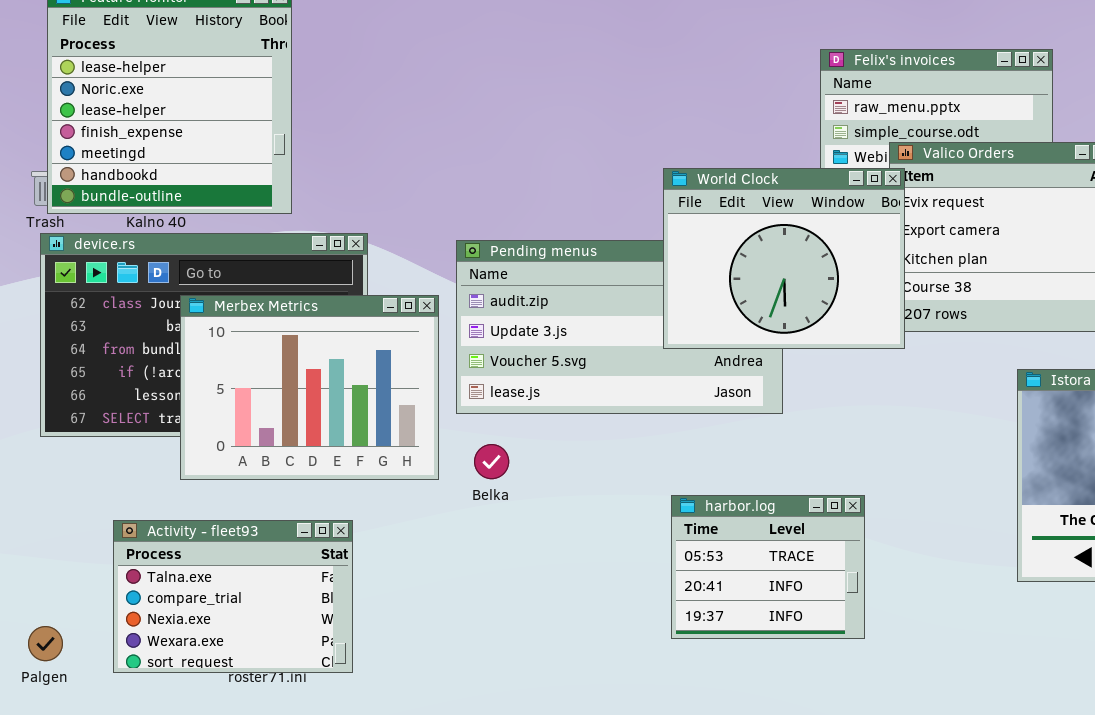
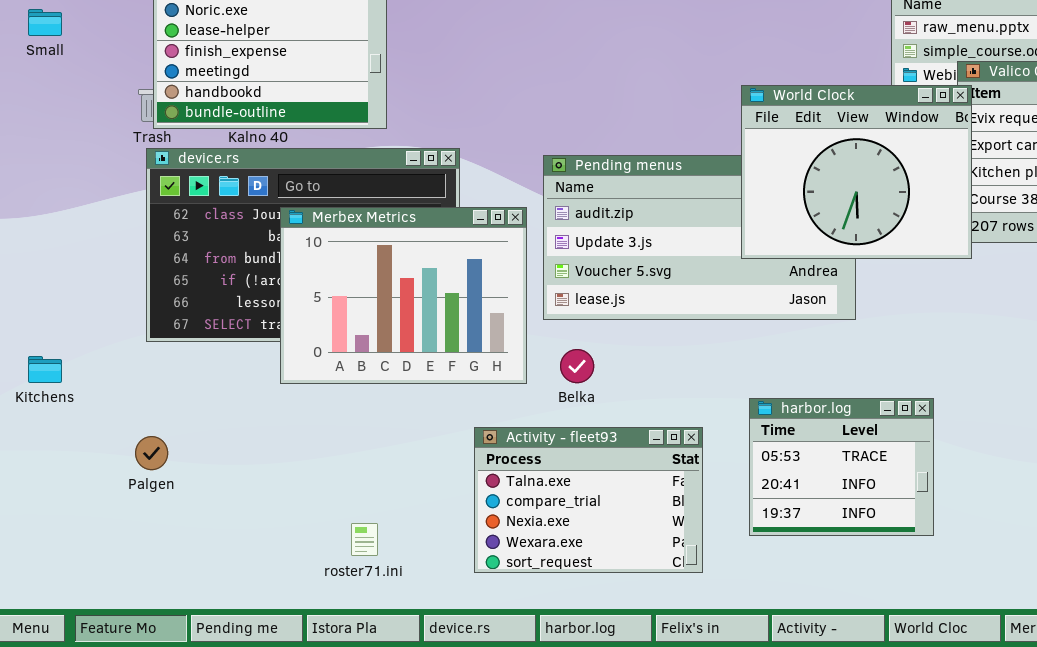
Activity - fleet93: [113,520,353,673] -> [474,427,703,573], moved
Palgen: [28,626,63,661] -> [135,436,168,470], moved

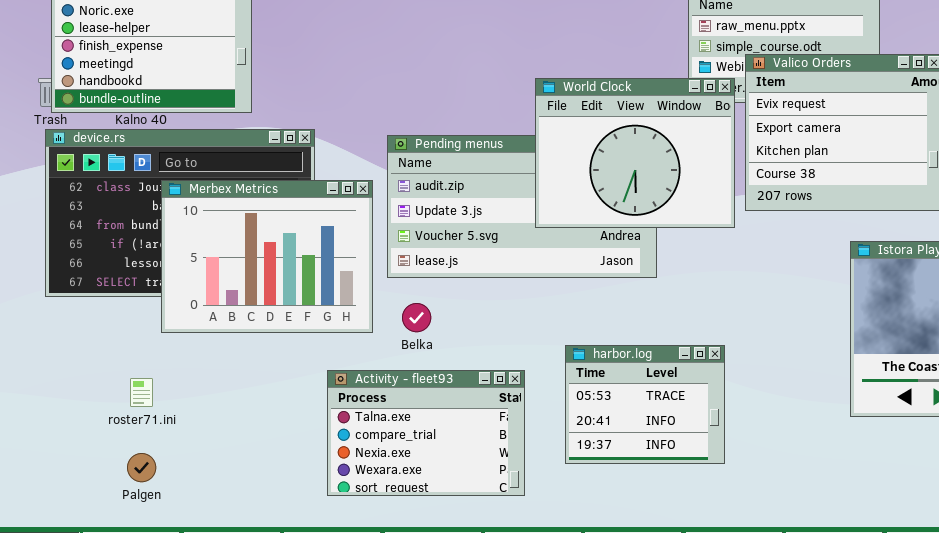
World Clock: [741,85,972,259] -> [535,78,735,228], moved
Palgen: [135,436,168,470] -> [127,453,156,482], moved
roster71.ini: [351,523,378,556] -> [130,378,153,407], moved

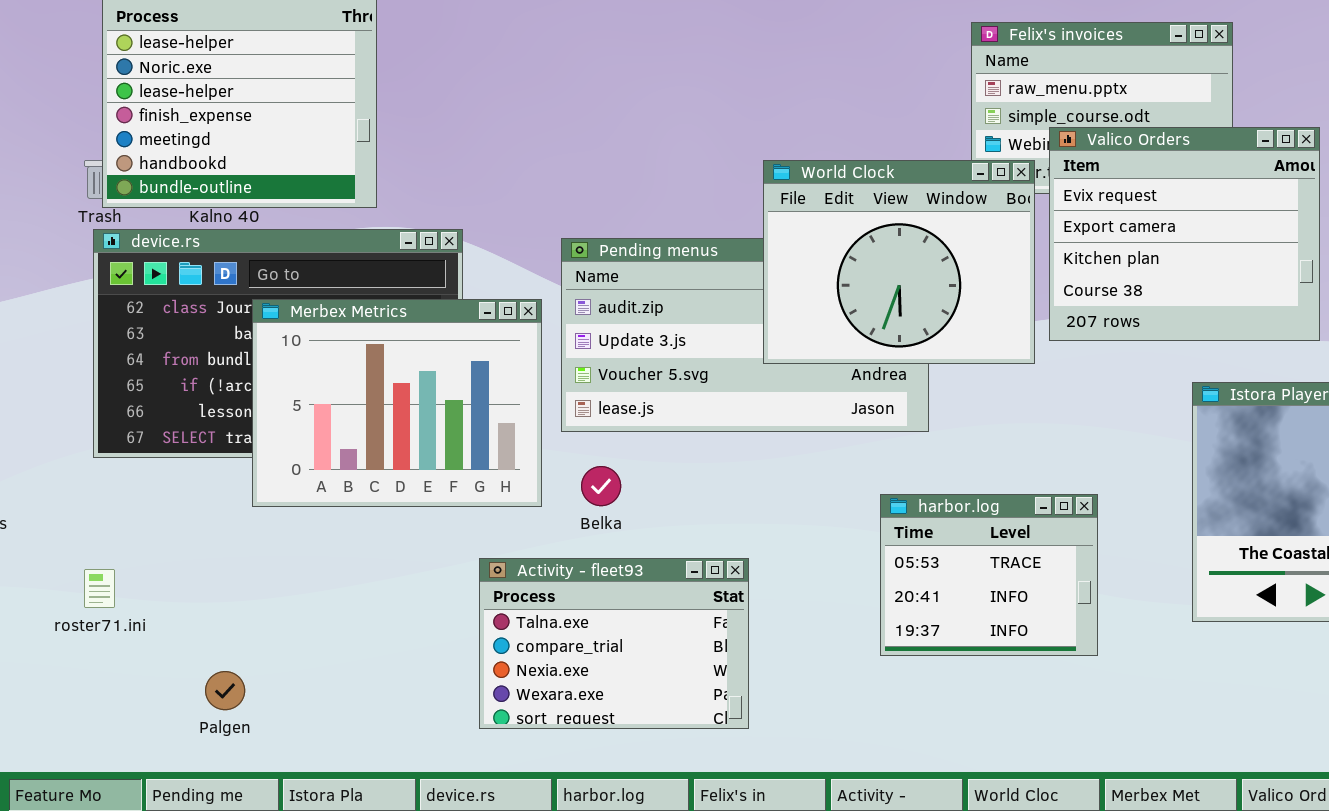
harbor.log: [565,345,725,464] -> [880,494,1098,656], moved
roster71.ini: [130,378,153,407] -> [84,569,115,608], moved

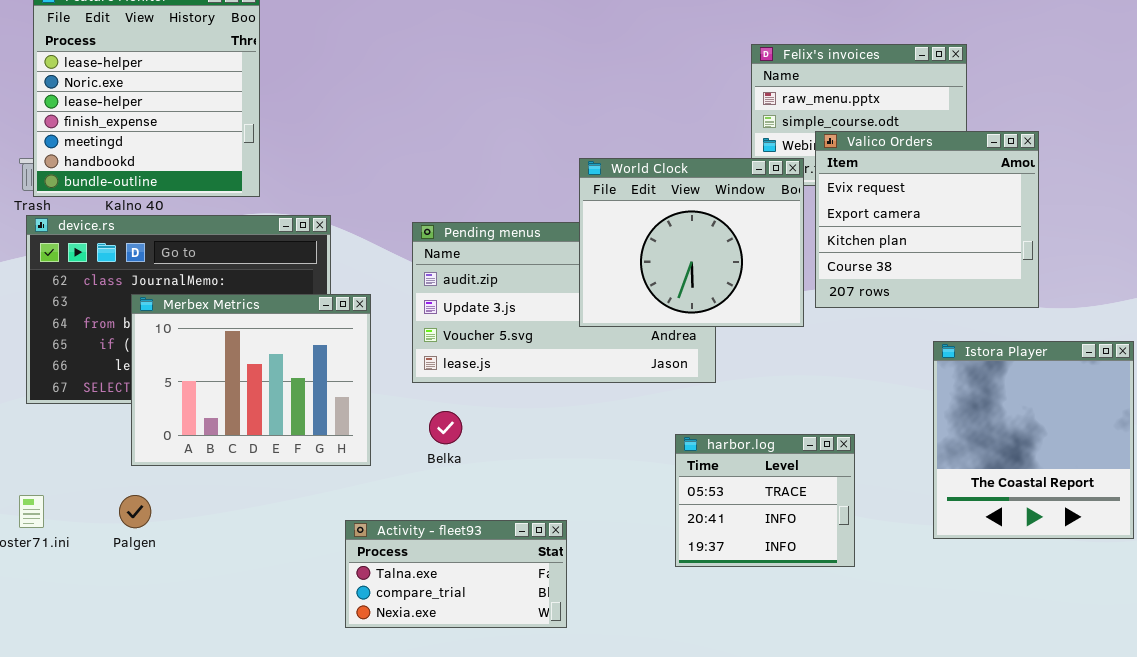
Merbex Metrics: [252,299,542,507] -> [131,294,371,466], moved
Activity - fleet93: [479,558,749,729] -> [345,520,567,628], resized
Palgen: [205,671,245,710] -> [119,495,151,528], moved

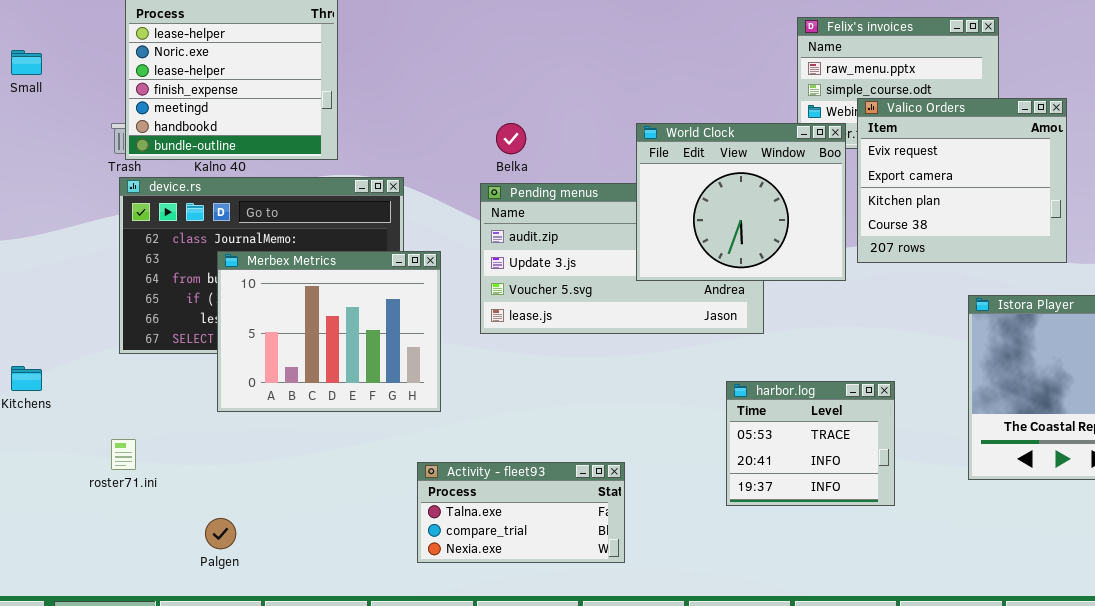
Belka: [429,411,462,444] -> [496,123,526,154], moved
Palgen: [119,495,151,528] -> [205,518,236,549], moved

